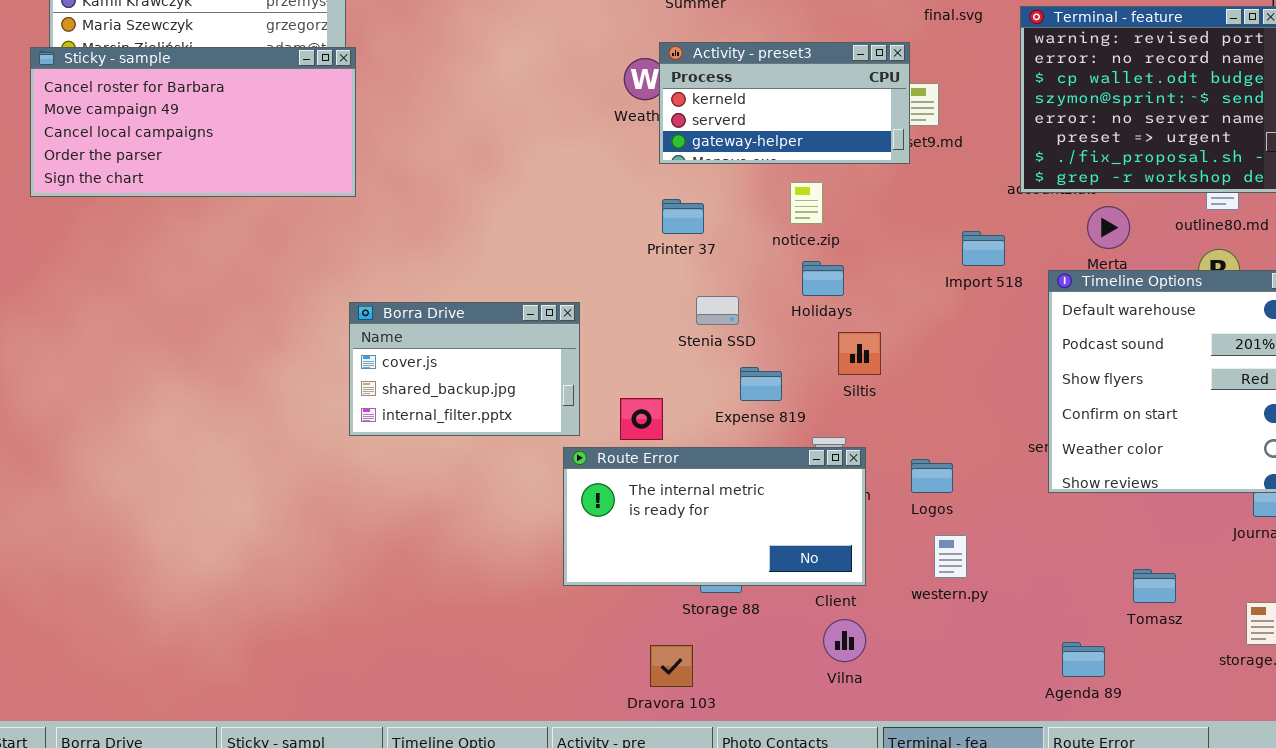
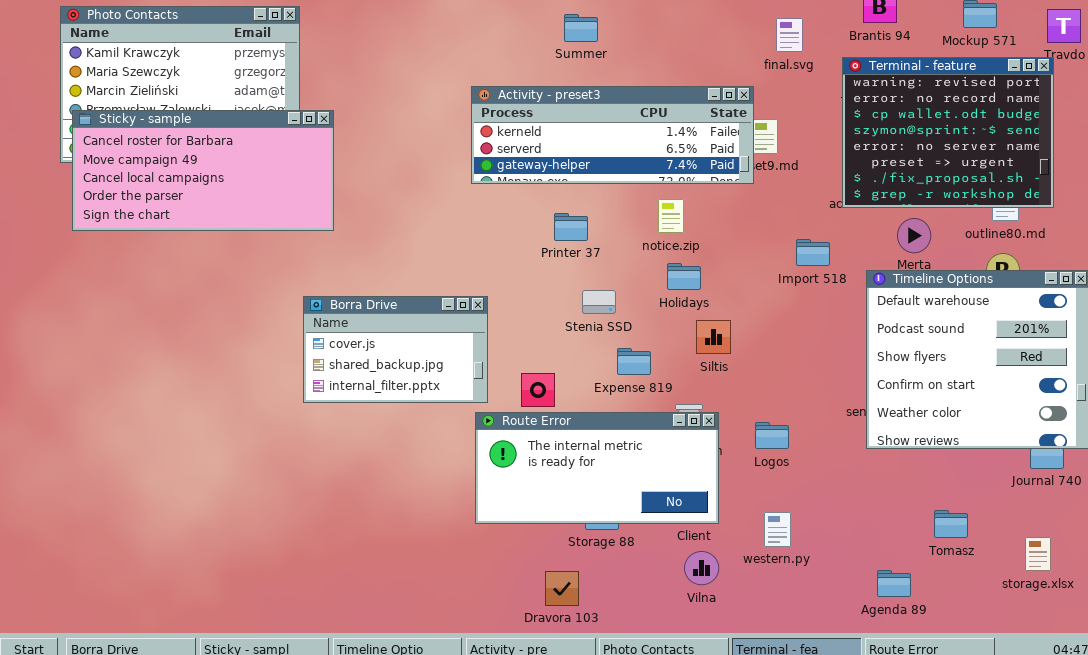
Activity - preset3: [659,42,910,164] -> [471,86,754,184], resized
Sticky - sample: [30,47,356,197] -> [72,110,334,231], moved
western.py: [934,535,967,578] -> [764,512,791,547], moved

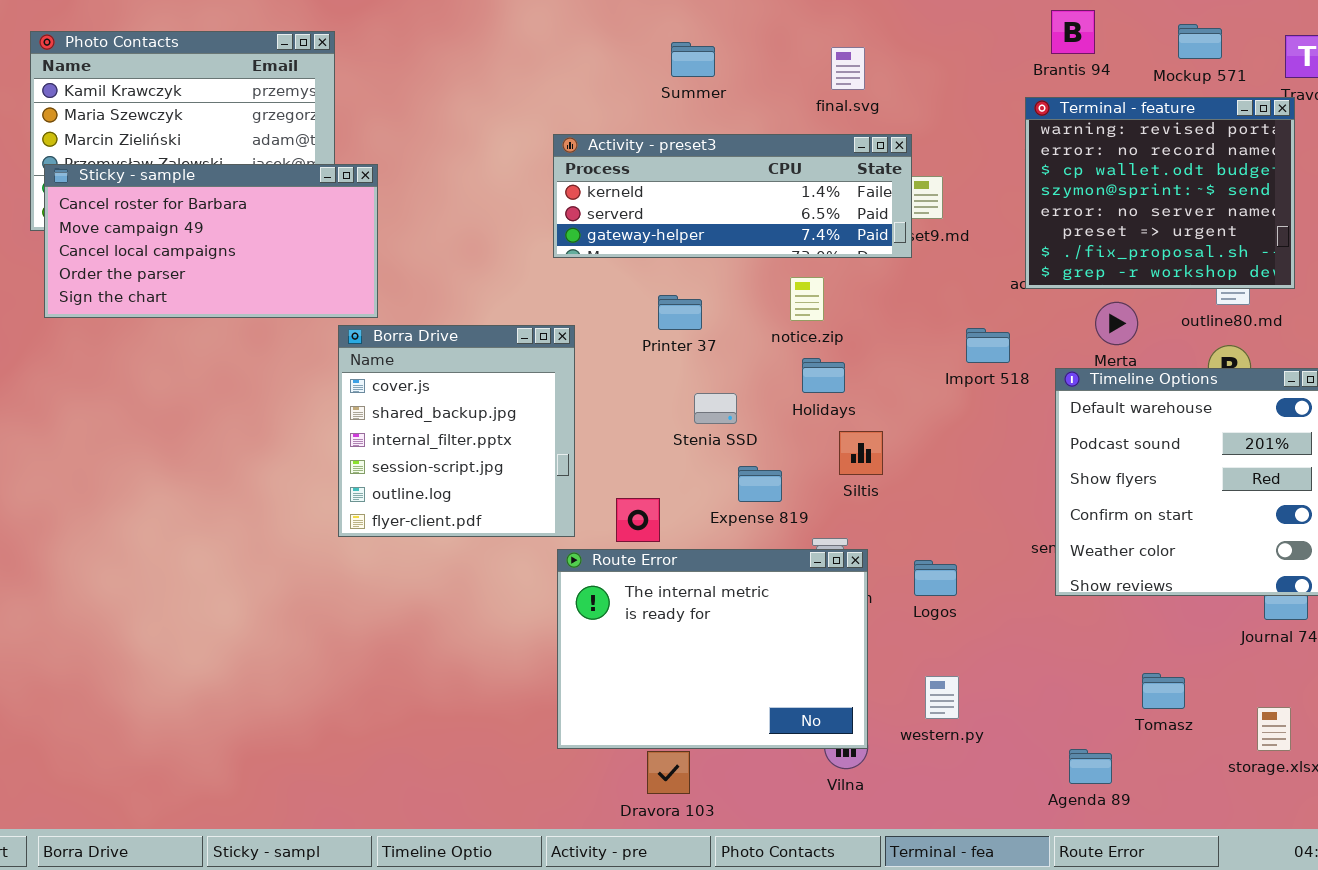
final.svg: [776,18,803,52] -> [831,47,865,90], moved
Borra Drive: [303,296,488,403] -> [338,325,575,537], resized
Route Error: [475,412,719,524] -> [557,549,868,749], resized

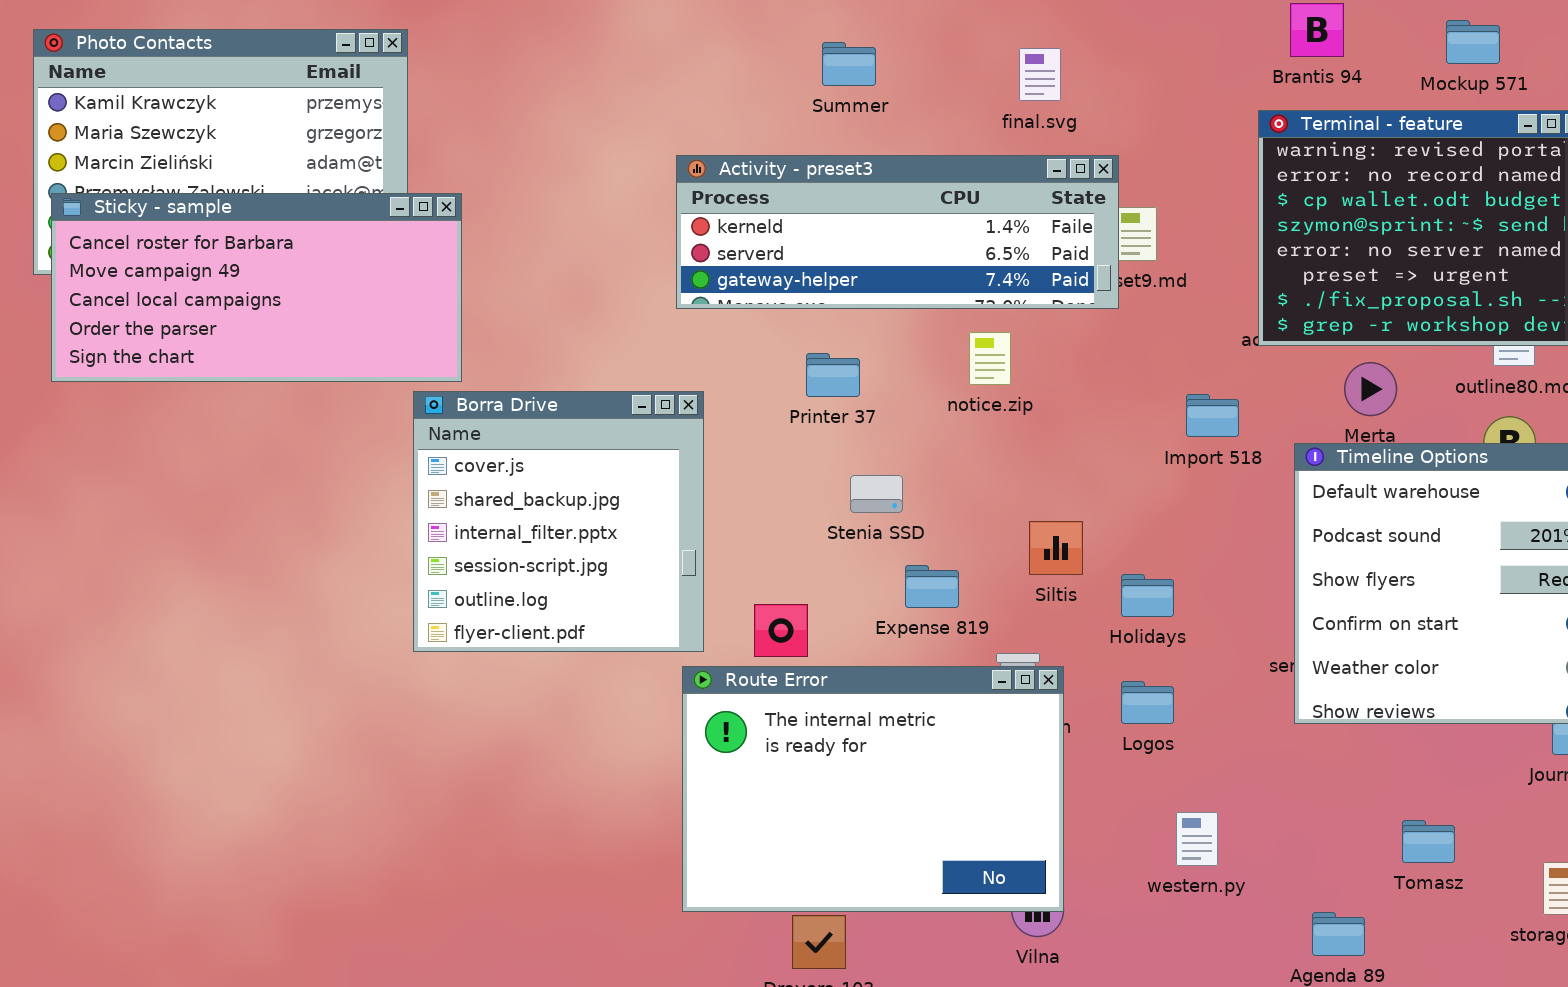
Holidays: [802,358,845,393] -> [1121,574,1174,617], moved
western.py: [925,676,959,719] -> [1176,812,1218,866], moved

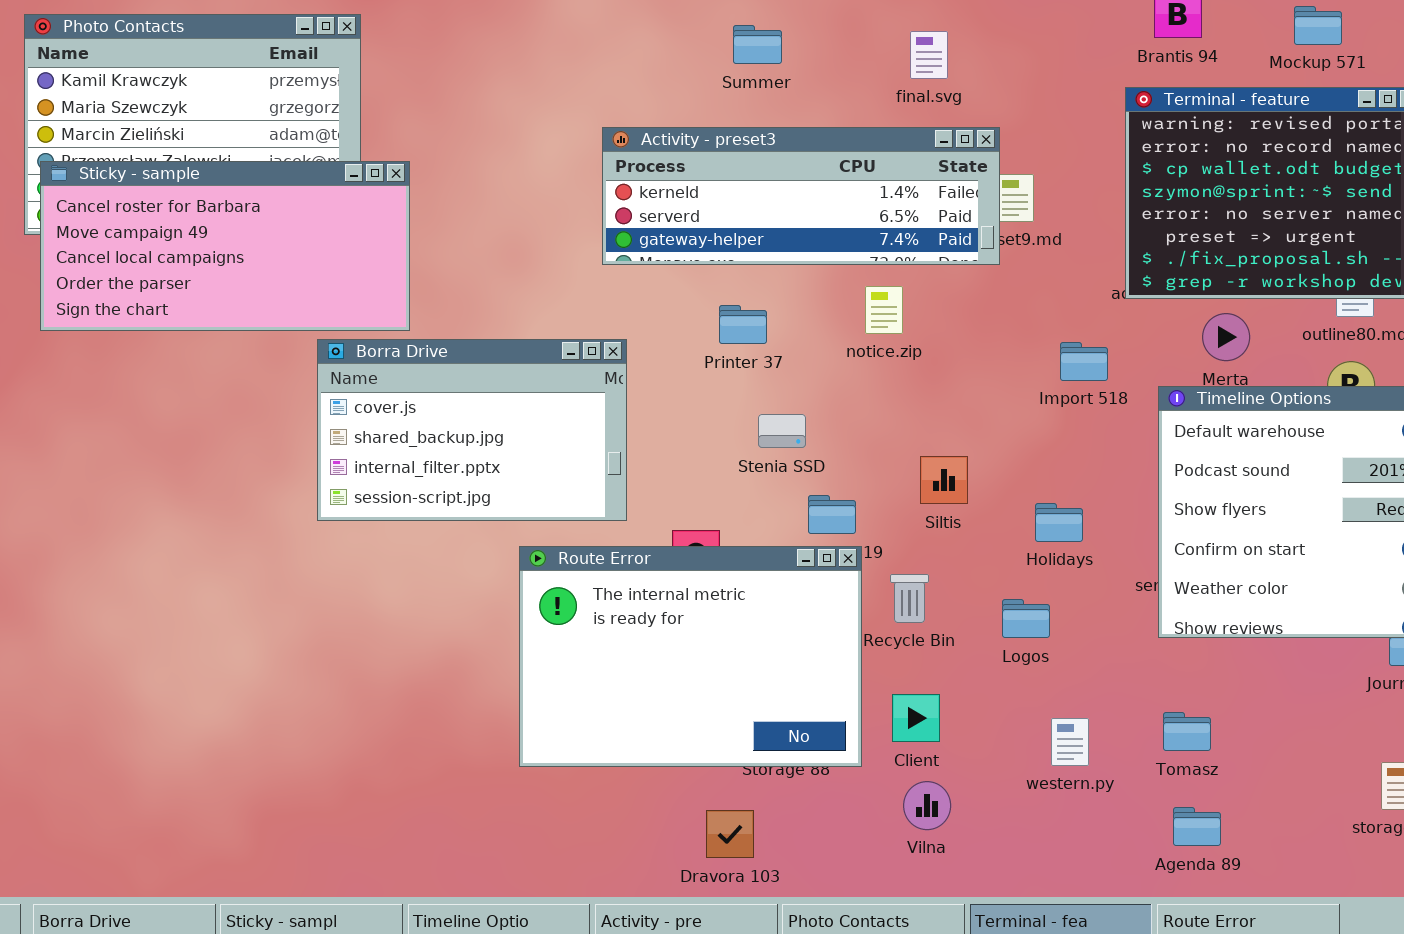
Borra Drive: [413,391,704,652] -> [317,339,627,521], resized
Holidays: [1121,574,1174,617] -> [1035,503,1083,542], moved
Route Error: [682,666,1064,912] -> [519,546,862,767], moved
Tomasz: [1402,820,1455,863] -> [1163,712,1211,751], moved

